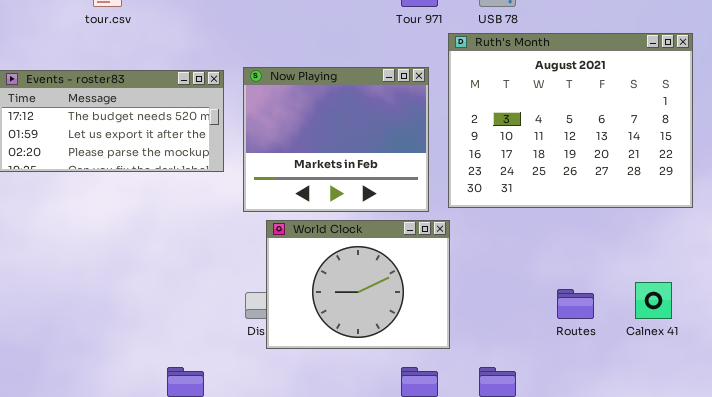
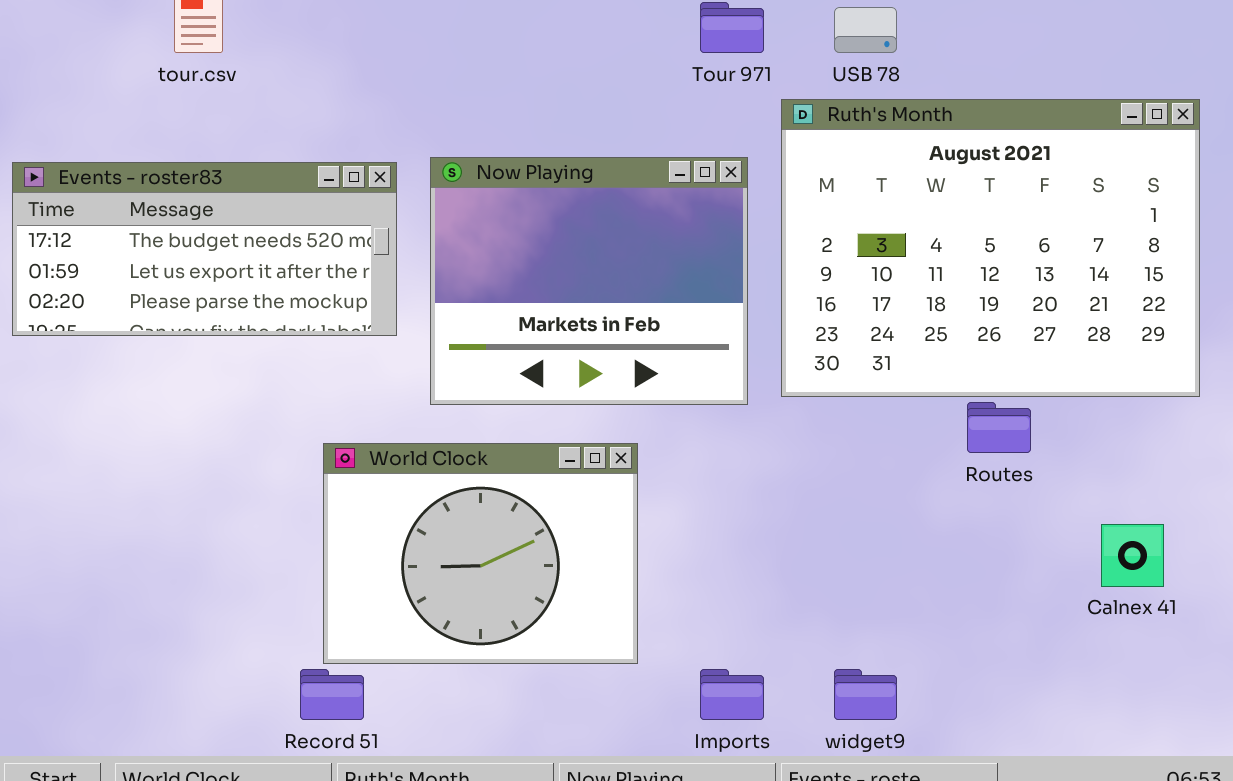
World Clock: [266,220,450,349] -> [323,443,638,664], moved
Routes: [557,289,594,319] -> [967,402,1031,453], moved

